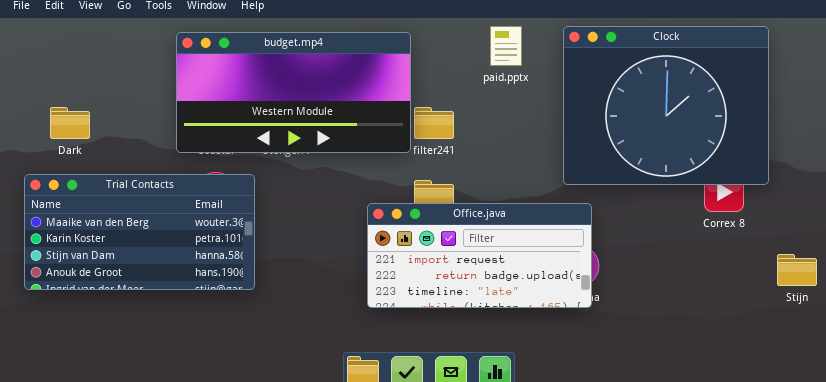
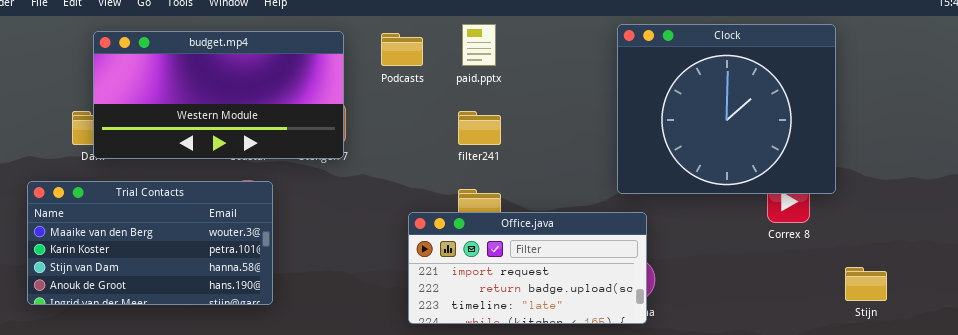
paid.pptx: [490,26,522,66] -> [462,24,496,66], moved
budget.mp4: [176,32,411,153] -> [93,31,344,159], moved
Trial Contacts: [24,174,255,290] -> [27,181,273,305], moved

